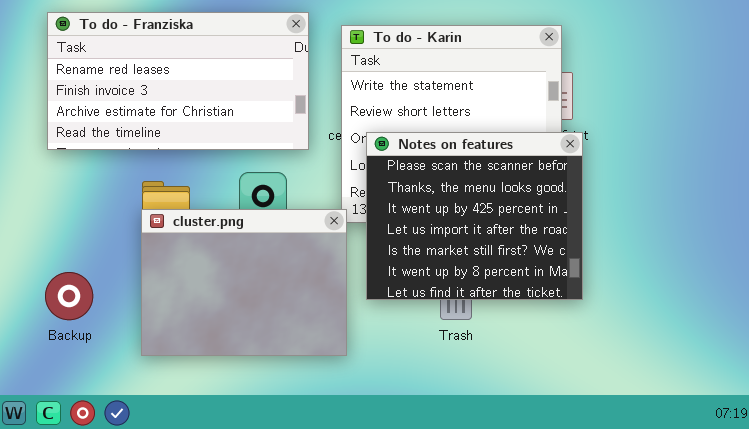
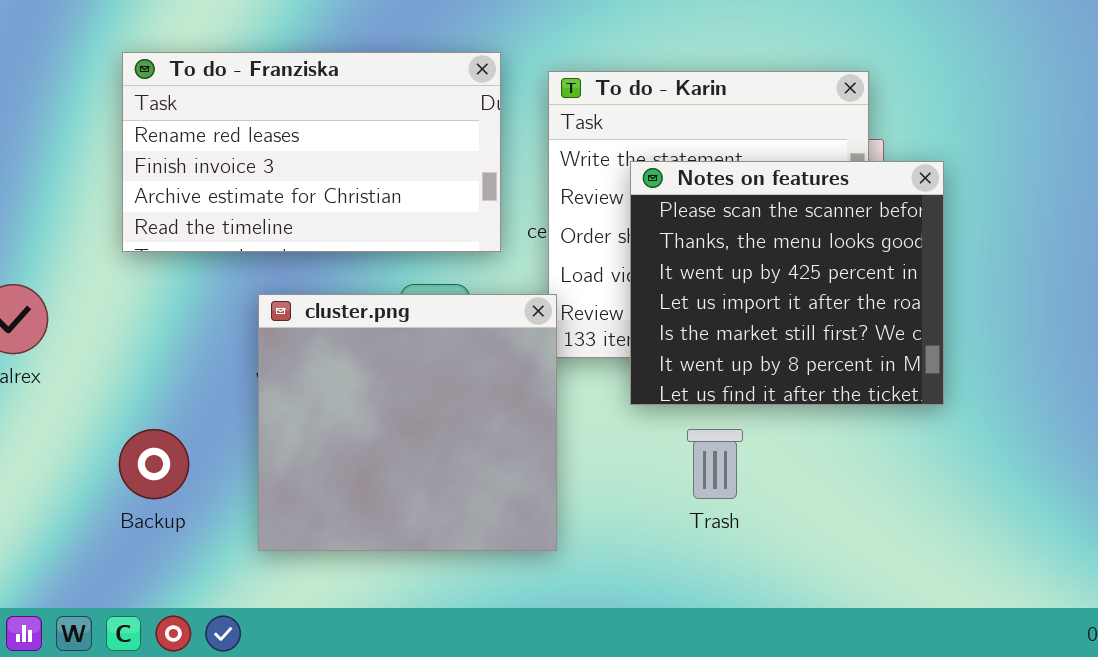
Notes on features: [366,132,583,300] -> [630,161,944,405], moved
cluster.png: [141,209,347,356] -> [258,294,557,551], resized

